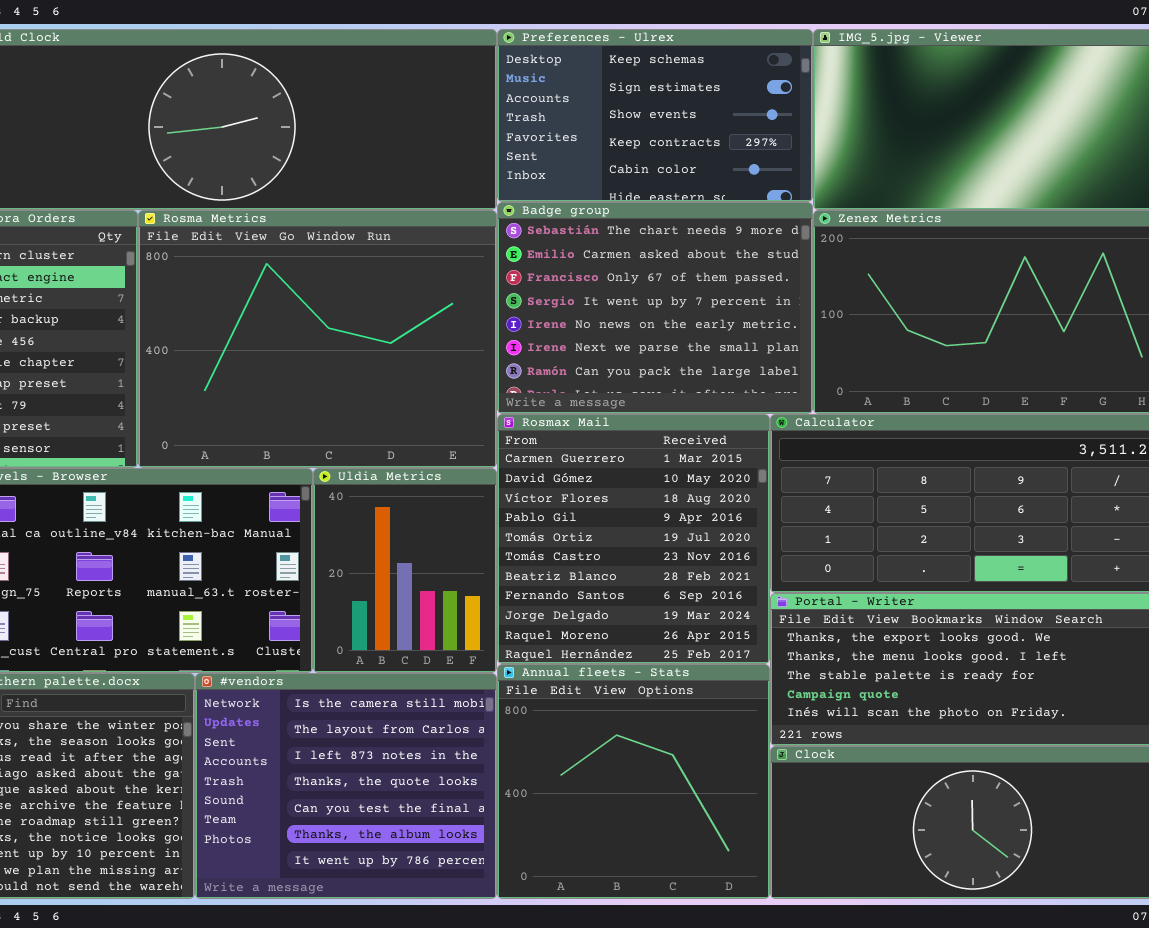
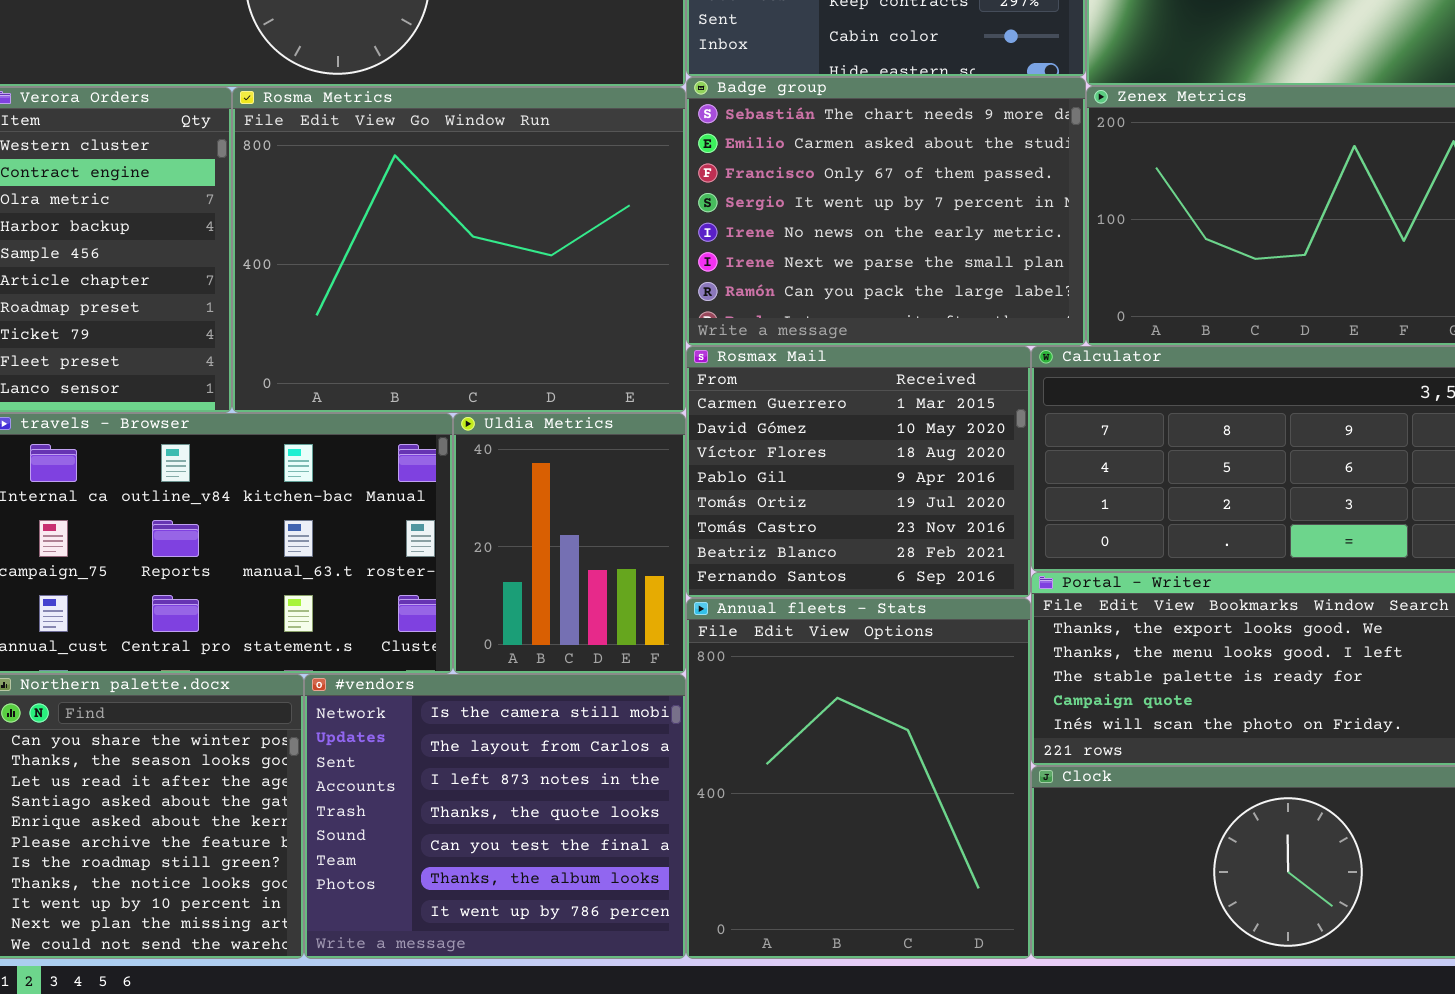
Rosmax Mail: [497,414,770,664] -> [686,346,1031,598], resized
Annual fleets - Stats: [497,664,770,899] -> [686,598,1031,959], resized

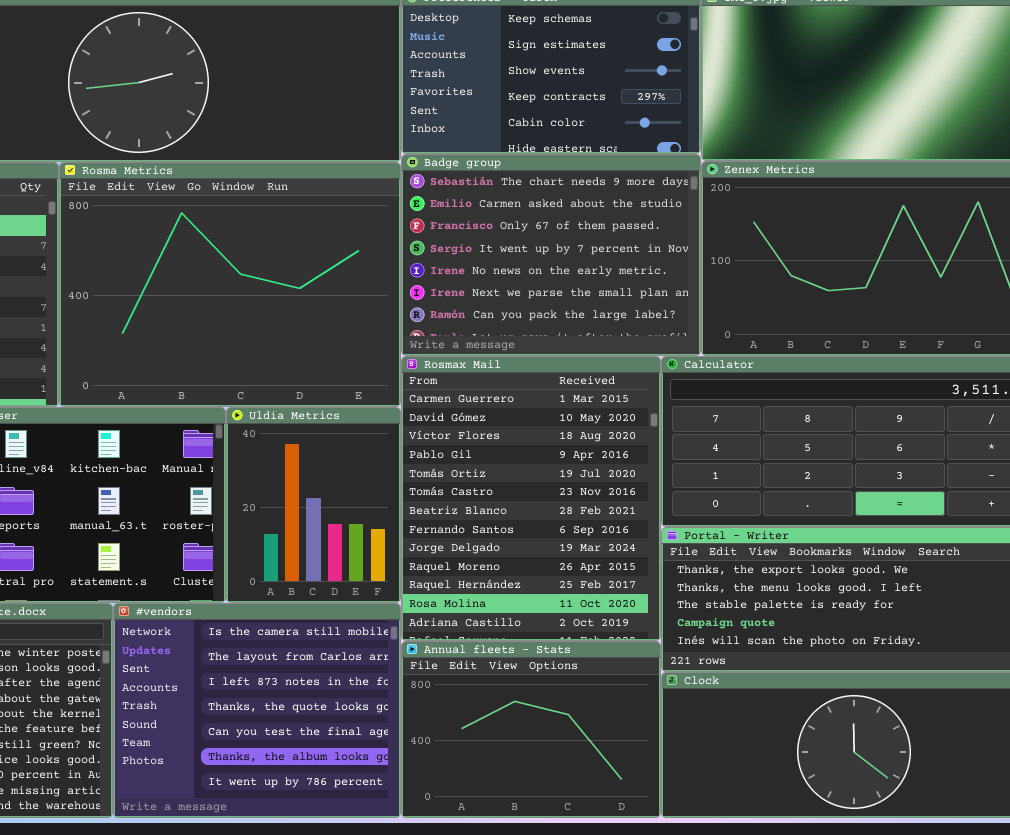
Rosmax Mail: [686,346,1031,598] -> [401,356,661,641], resized
Annual fleets - Stats: [686,598,1031,959] -> [401,641,661,818], resized

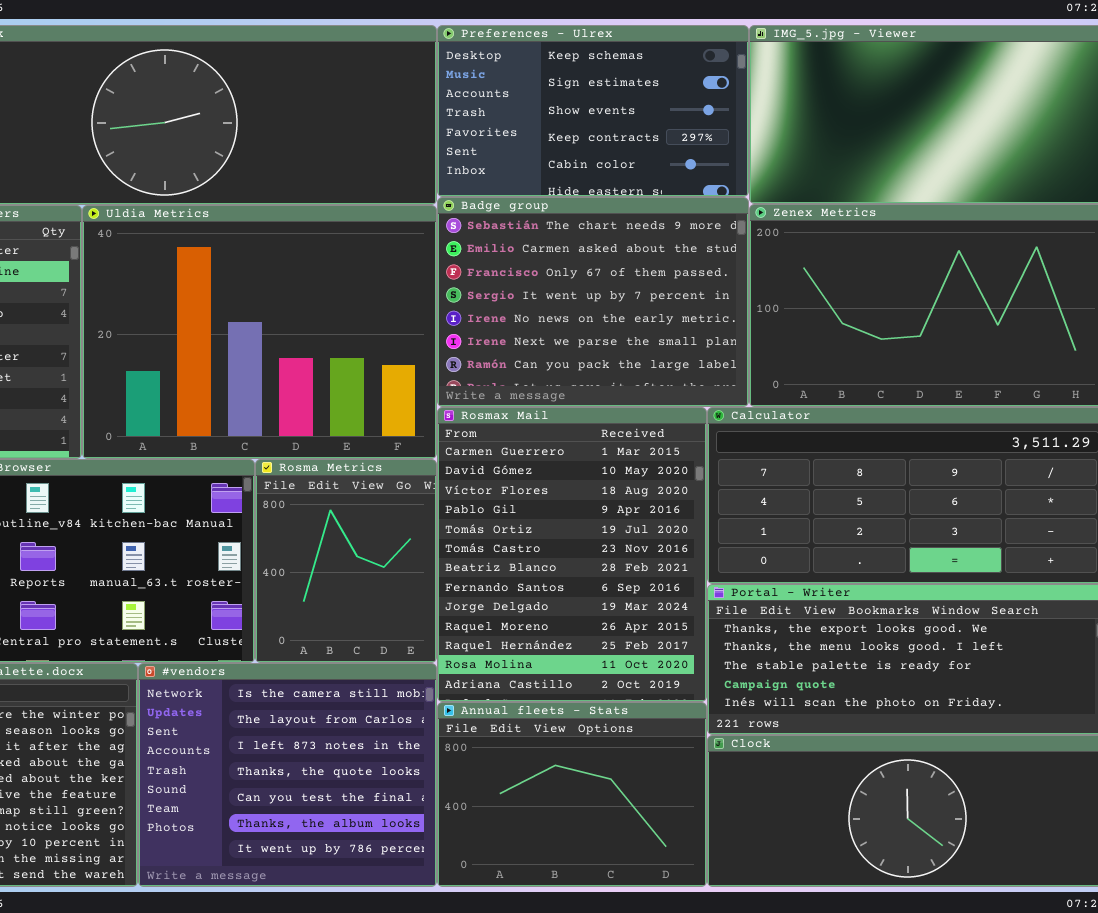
Rosma Metrics: [59,162,401,407] -> [255,459,437,663], moved, resized
Uldia Metrics: [226,407,401,603] -> [82,205,437,459], moved, resized

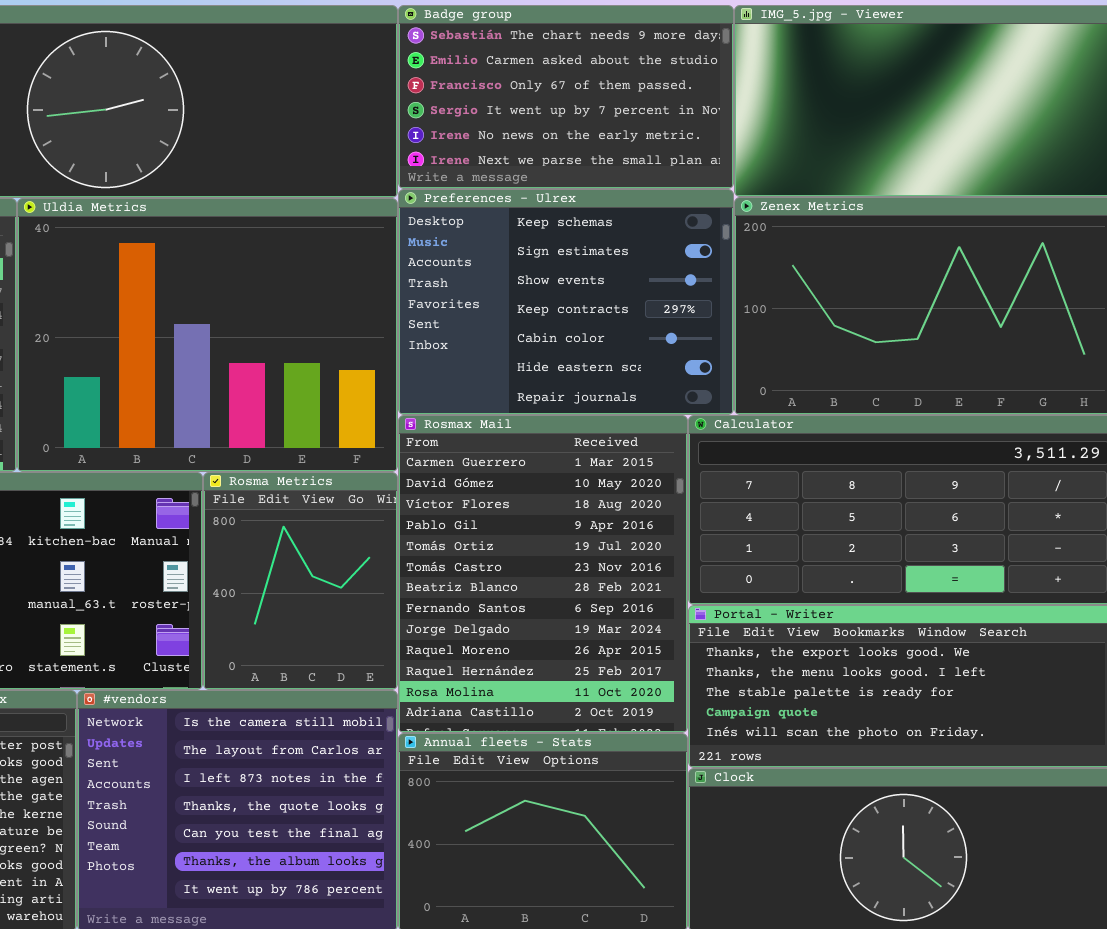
Preferences - Ulrex: [437,25,749,197] -> [398,189,734,415], moved, resized
Badge group: [437,197,749,407] -> [398,5,734,189], moved, resized

